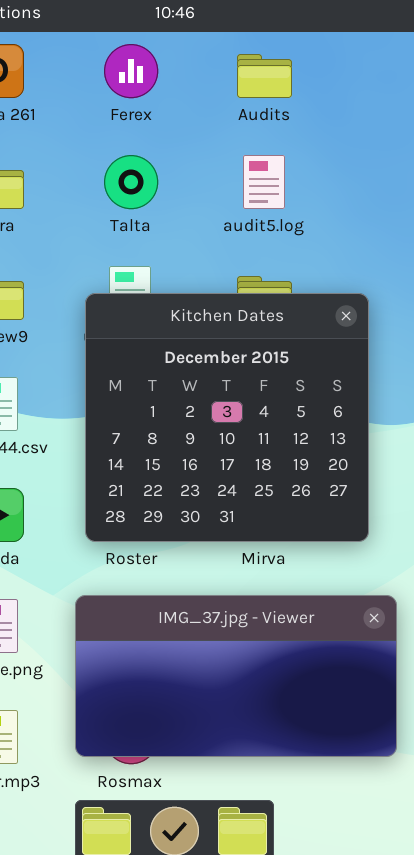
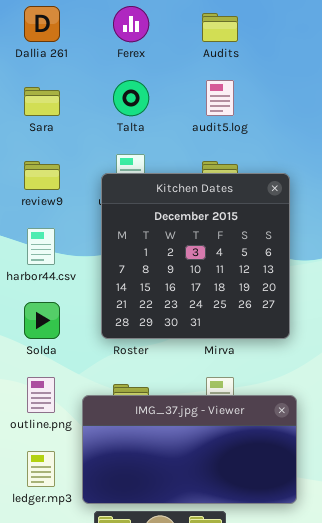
IMG_37.jpg - Viewer: [75,595,397,757] -> [82,395,297,504], moved

